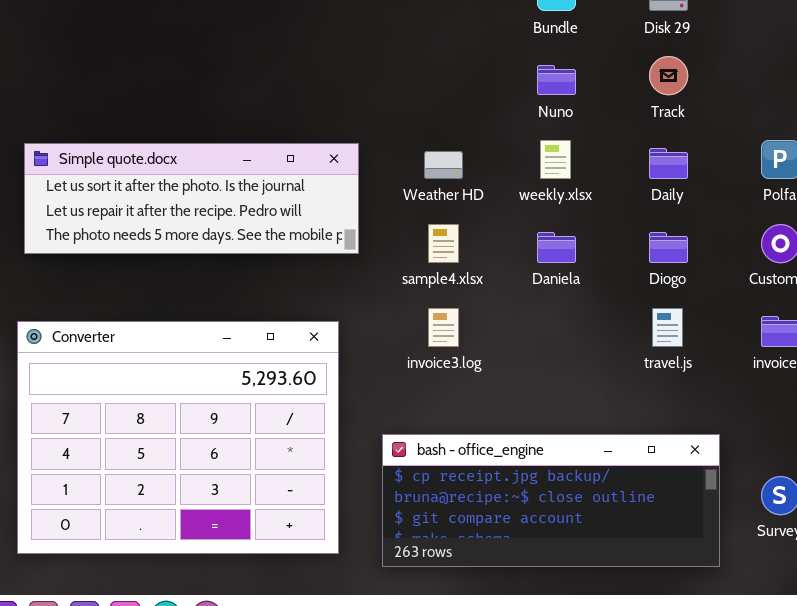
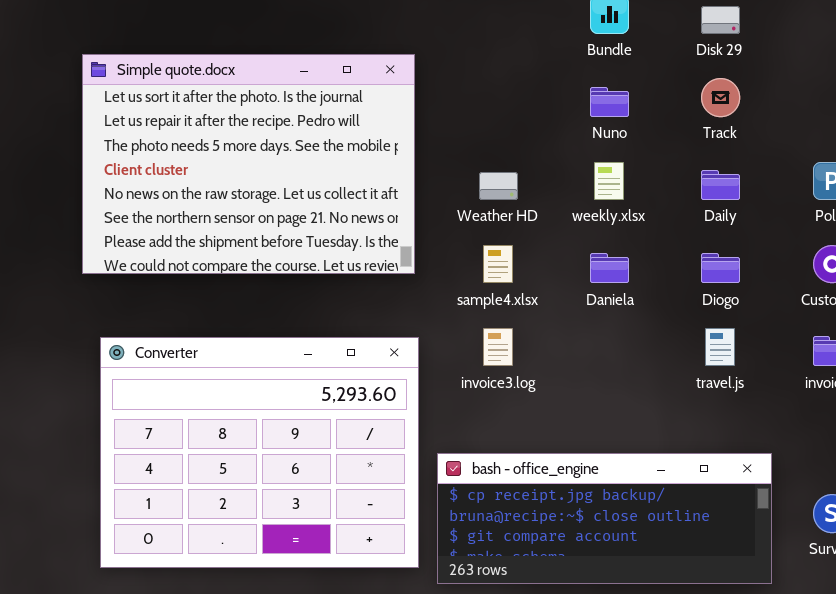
Simple quote.docx: [24,143,359,254] -> [82,54,415,274], resized
Converter: [17,321,339,554] -> [100,337,419,568], moved

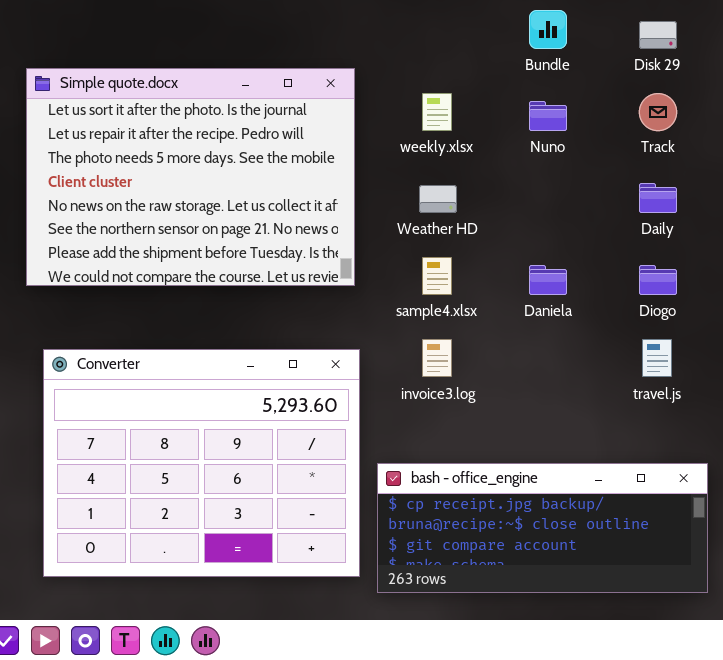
weekly.xlsx: [594,162,624,200] -> [422,93,452,131], moved

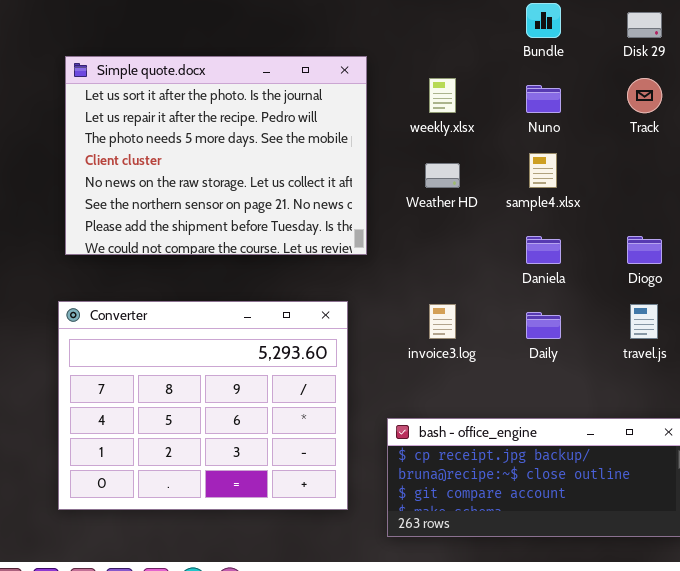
Daily: [639,183,677,213] -> [526,312,561,339], moved
sample4.xlsx: [422,257,452,295] -> [529,153,557,188], moved
Converter: [43,349,360,577] -> [58,301,348,510], moved

